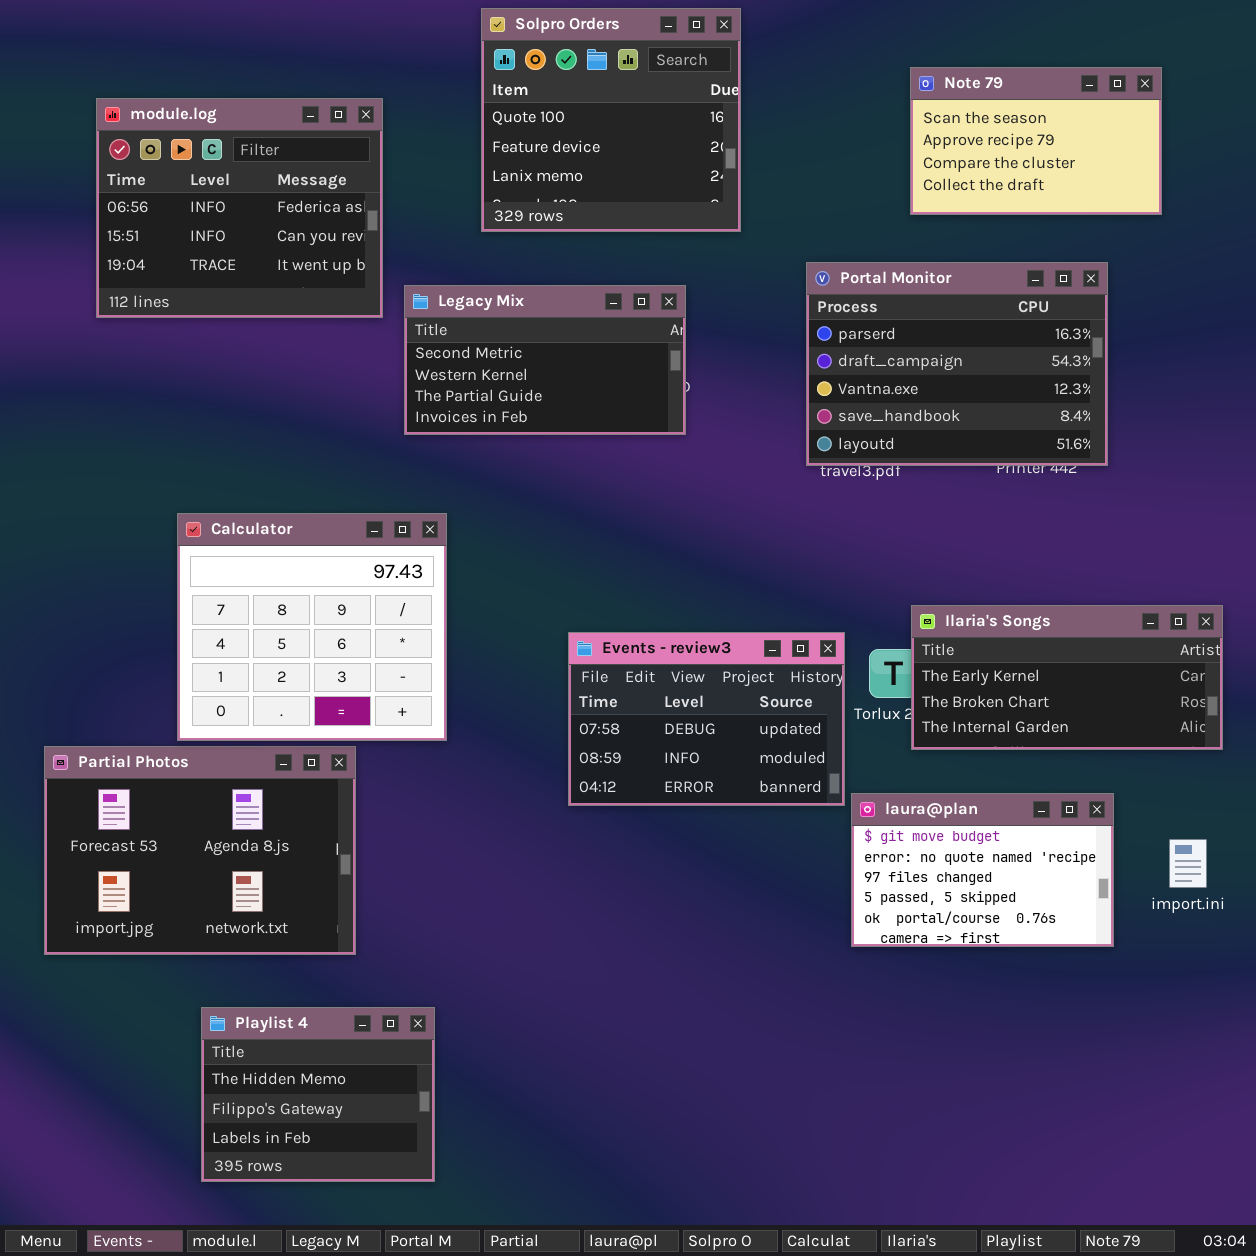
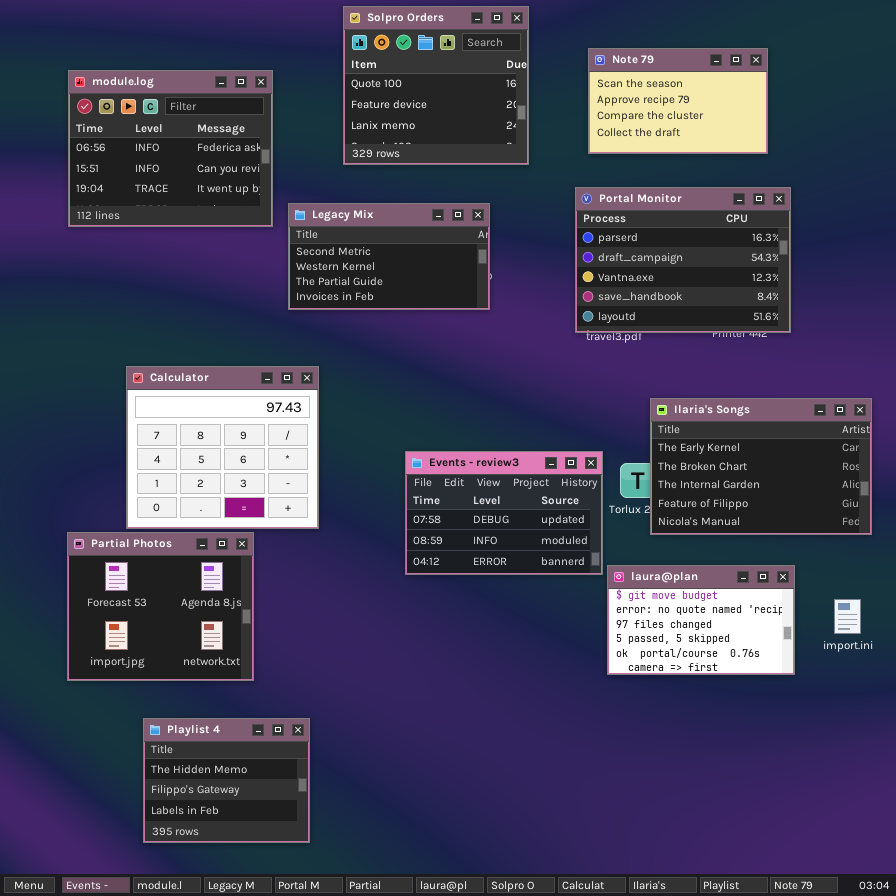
Note 79: [910,67,1162,215] -> [588,48,768,154], moved
Ilaria's Songs: [911,605,1223,750] -> [650,398,872,535], resized
Partial Photos: [44,746,356,955] -> [67,532,254,681], resized

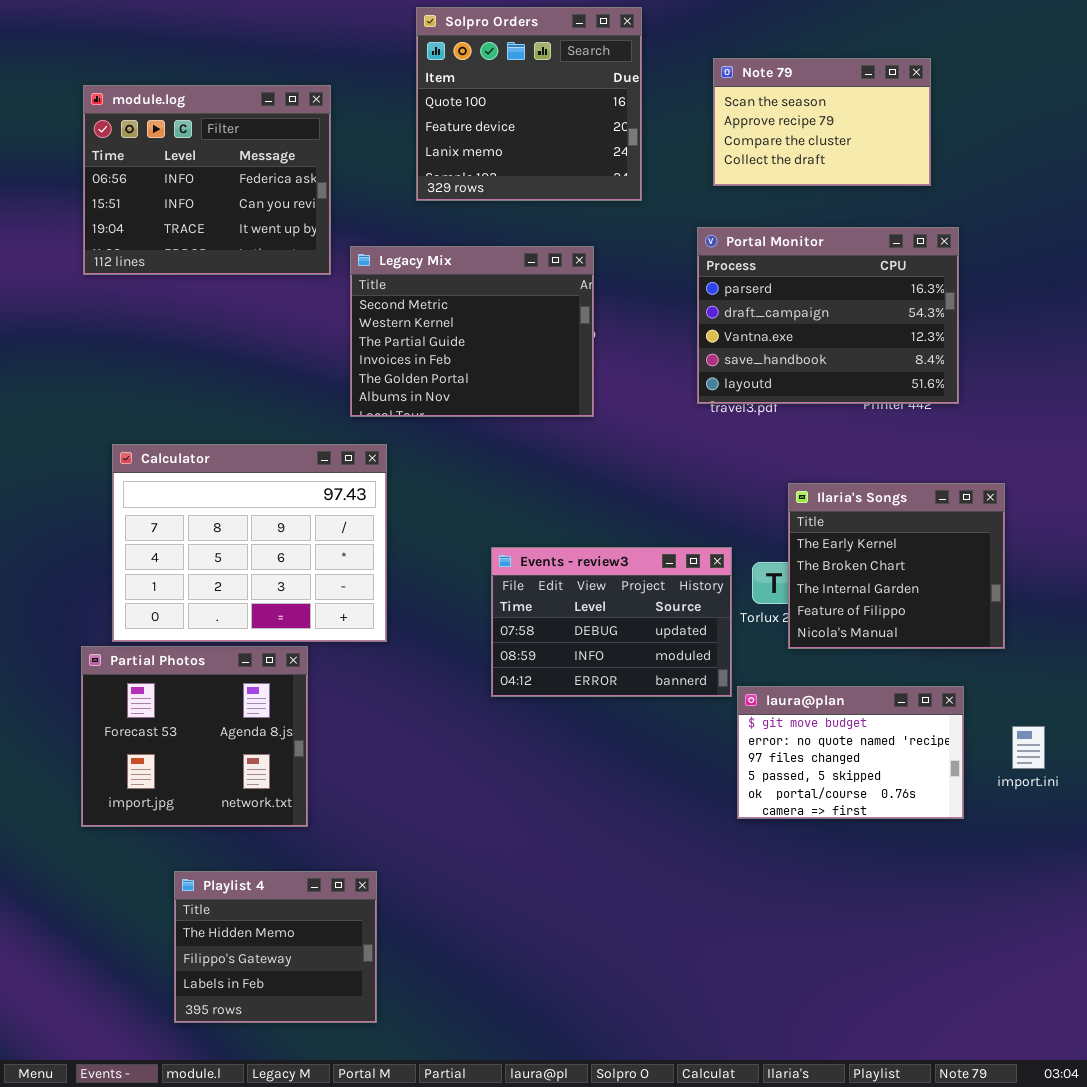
Legacy Mix: [288,203,490,310] -> [350,246,594,417], resized
Calculator: [126,366,319,529] -> [112,444,387,642], resized
Ilaria's Songs: [650,398,872,535] -> [788,483,1005,649], resized

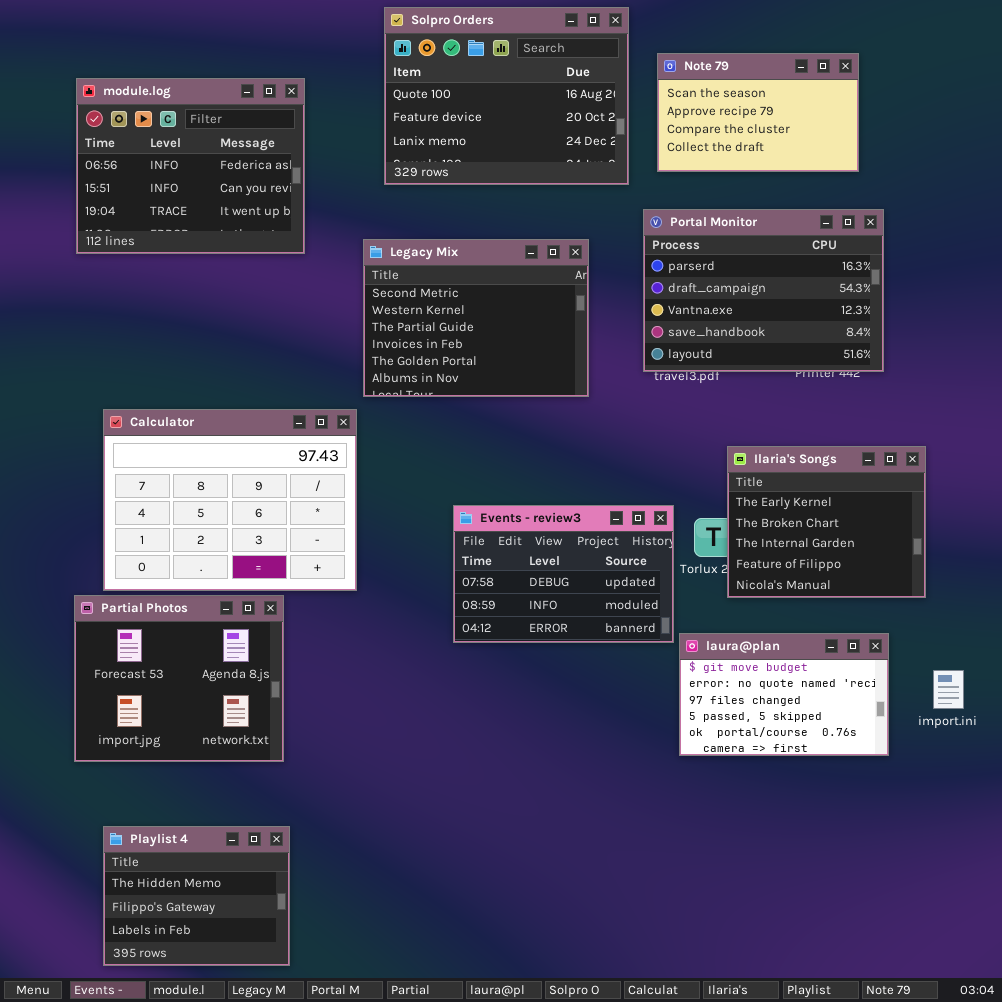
Solpro Orders: [416,7,642,201] -> [384,7,629,185], resized
Legacy Mix: [350,246,594,417] -> [363,239,589,397], moved
Playlist 4: [174,871,377,1023] -> [103,826,290,966], moved

